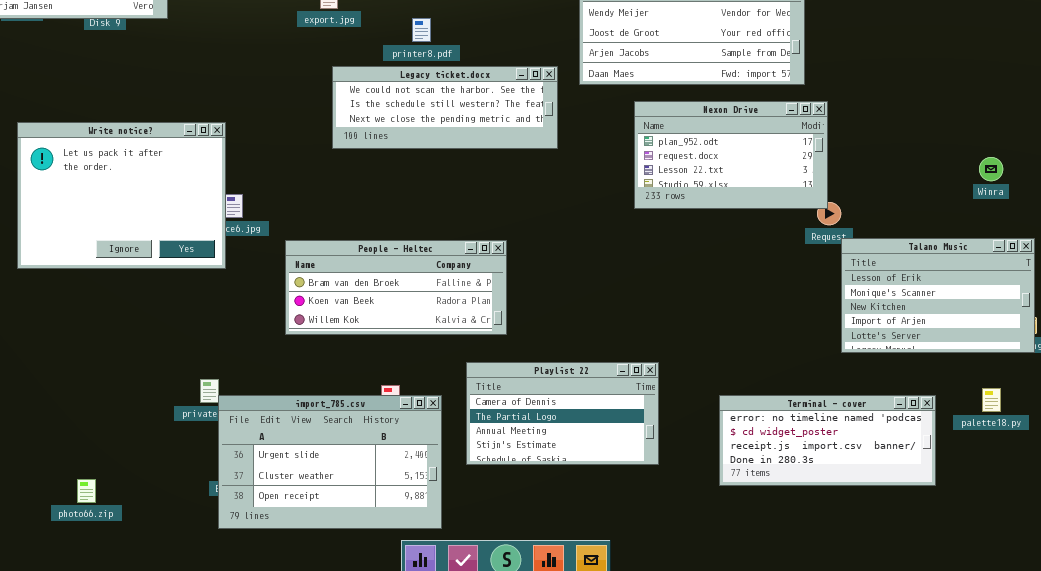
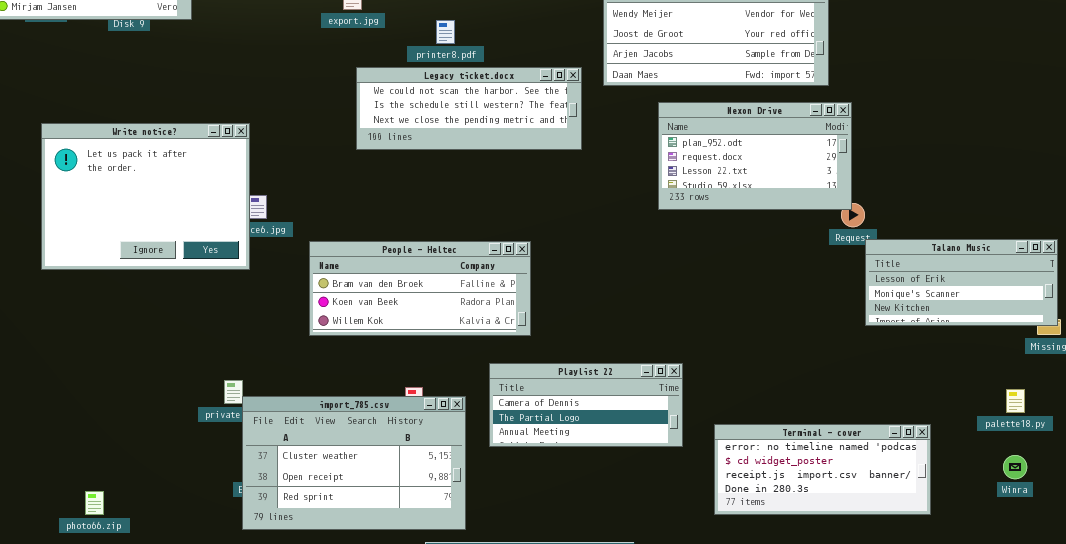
Winra: [979,157,1003,181] -> [1003,455,1027,479], moved
Talano Music: [841,238,1035,353] -> [865,239,1058,326], resized
Playlist 22: [466,362,659,465] -> [489,363,683,447], resized
import_785.csv: [218,395,442,529] -> [242,396,466,530], scrolled down 1 row
Terminal - cover: [719,395,936,486] -> [714,424,931,515], moved
photo66.zip: [77,479,96,503] -> [85,491,104,515], moved

